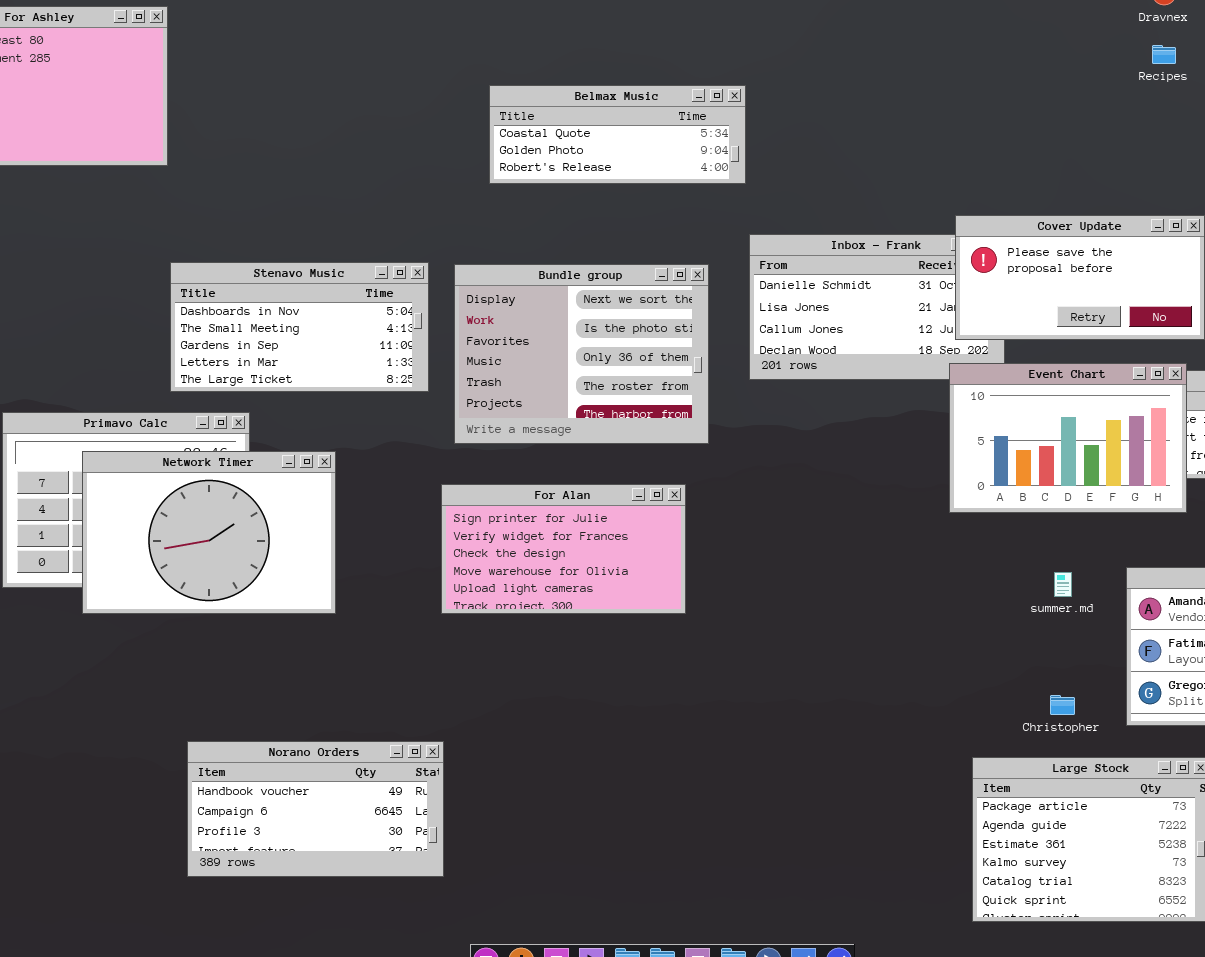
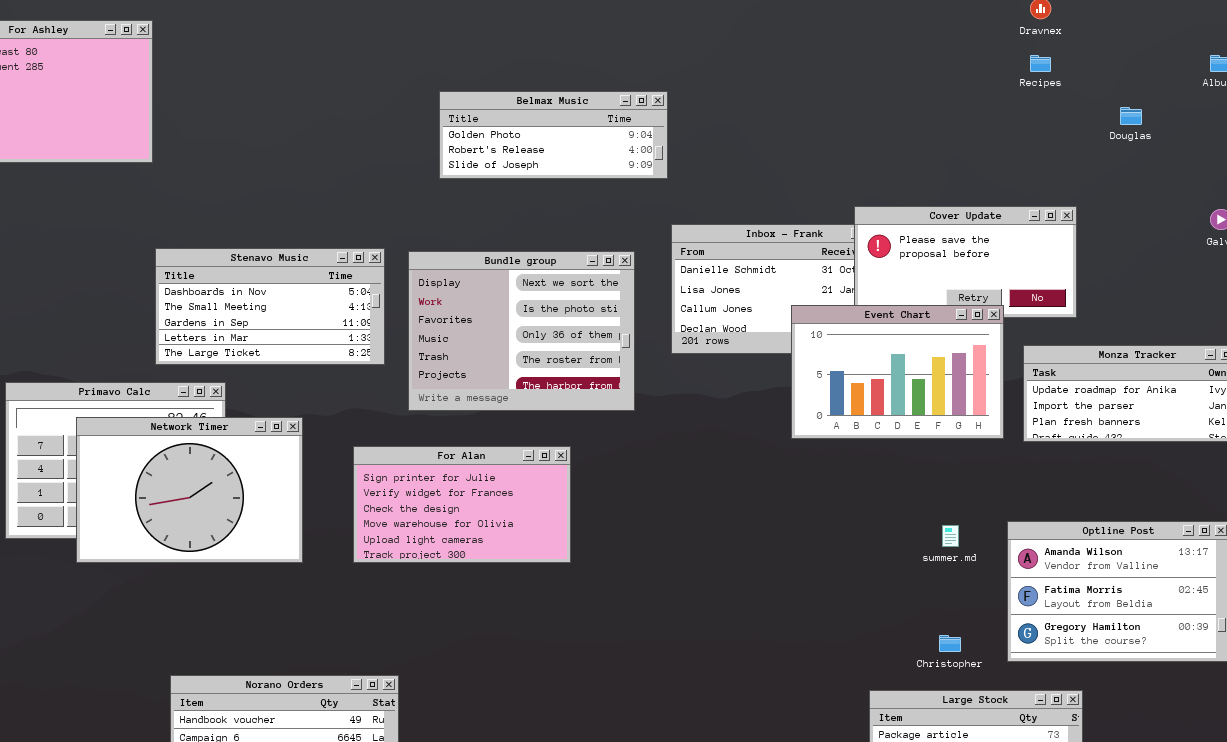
Belmax Music: [489,85,746,184] -> [439,91,668,179], scrolled down 1 row
Event Chart: [949,363,1187,513] -> [791,305,1004,439], moved
For Alan: [441,484,686,614] -> [353,446,571,563], moved

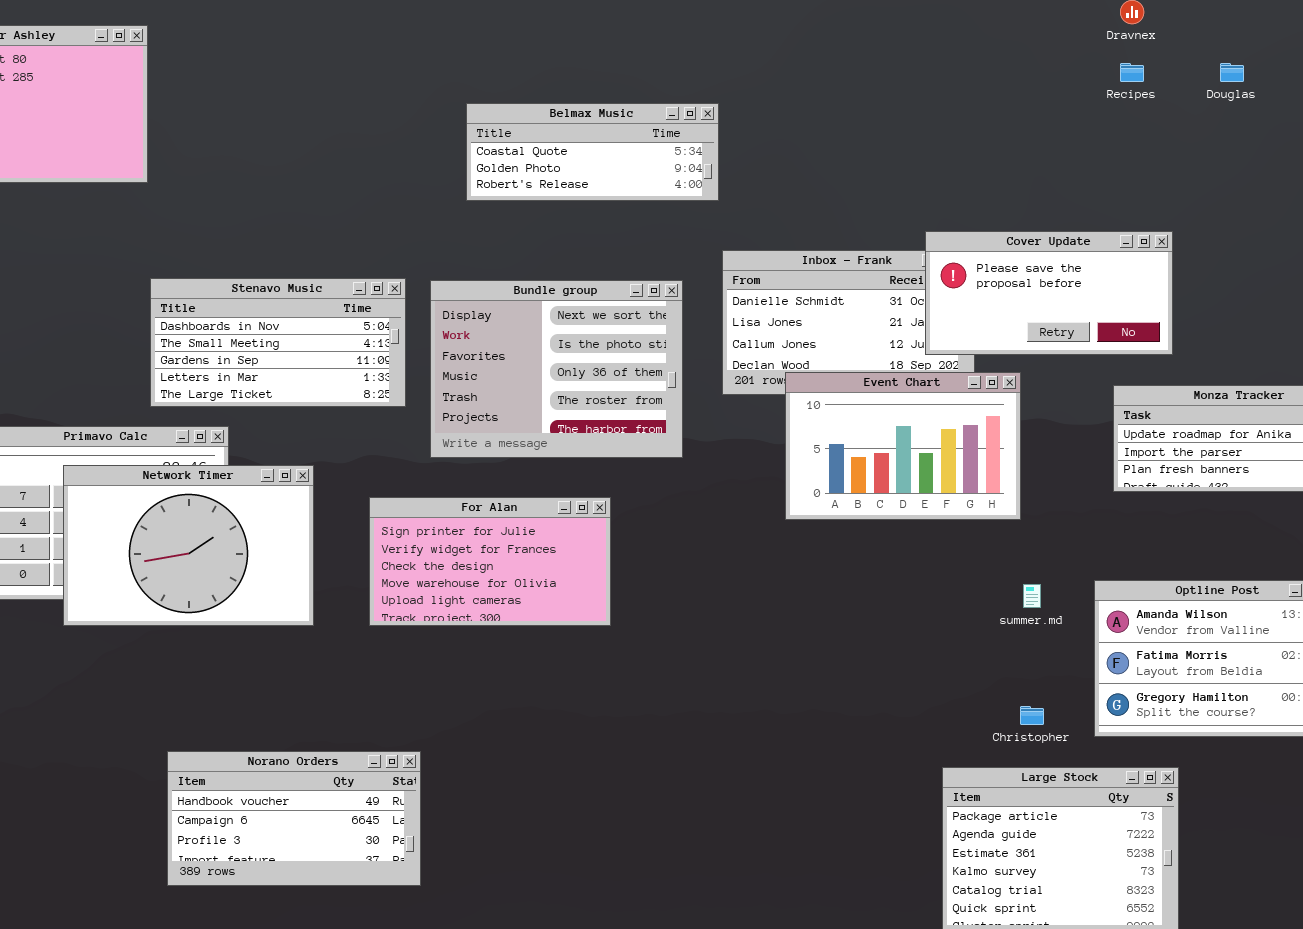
Belmax Music: [439,91,668,179] -> [466,103,719,201], scrolled up 1 row
Douglas: [1120,107,1142,125] -> [1220,63,1244,82], moved
Event Chart: [791,305,1004,439] -> [785,372,1021,520], moved

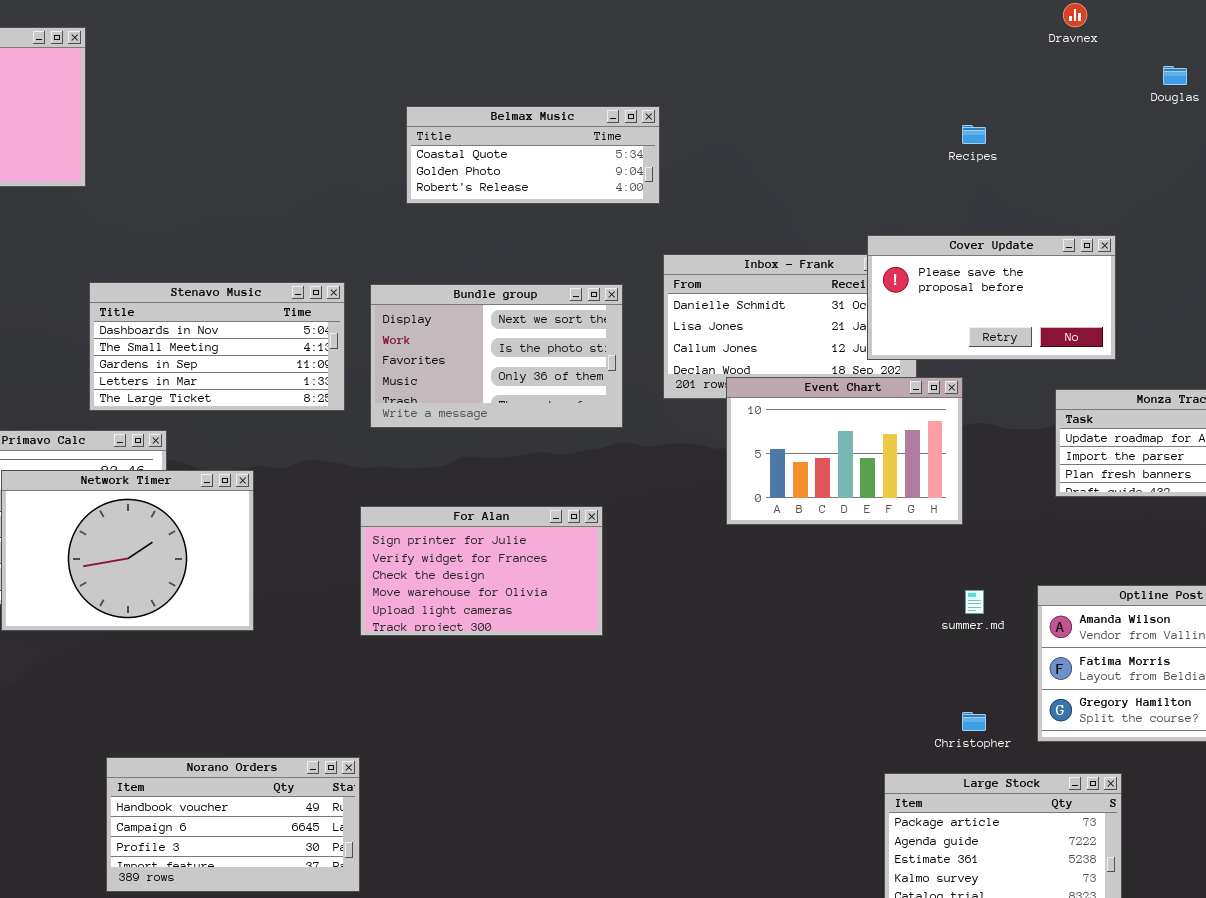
Recipes: [1120,63,1144,82] -> [962,125,986,144], moved
Bundle group: [430,280,683,458] -> [370,284,623,428], resized
For Alan: [369,497,611,626] -> [360,506,603,636], moved

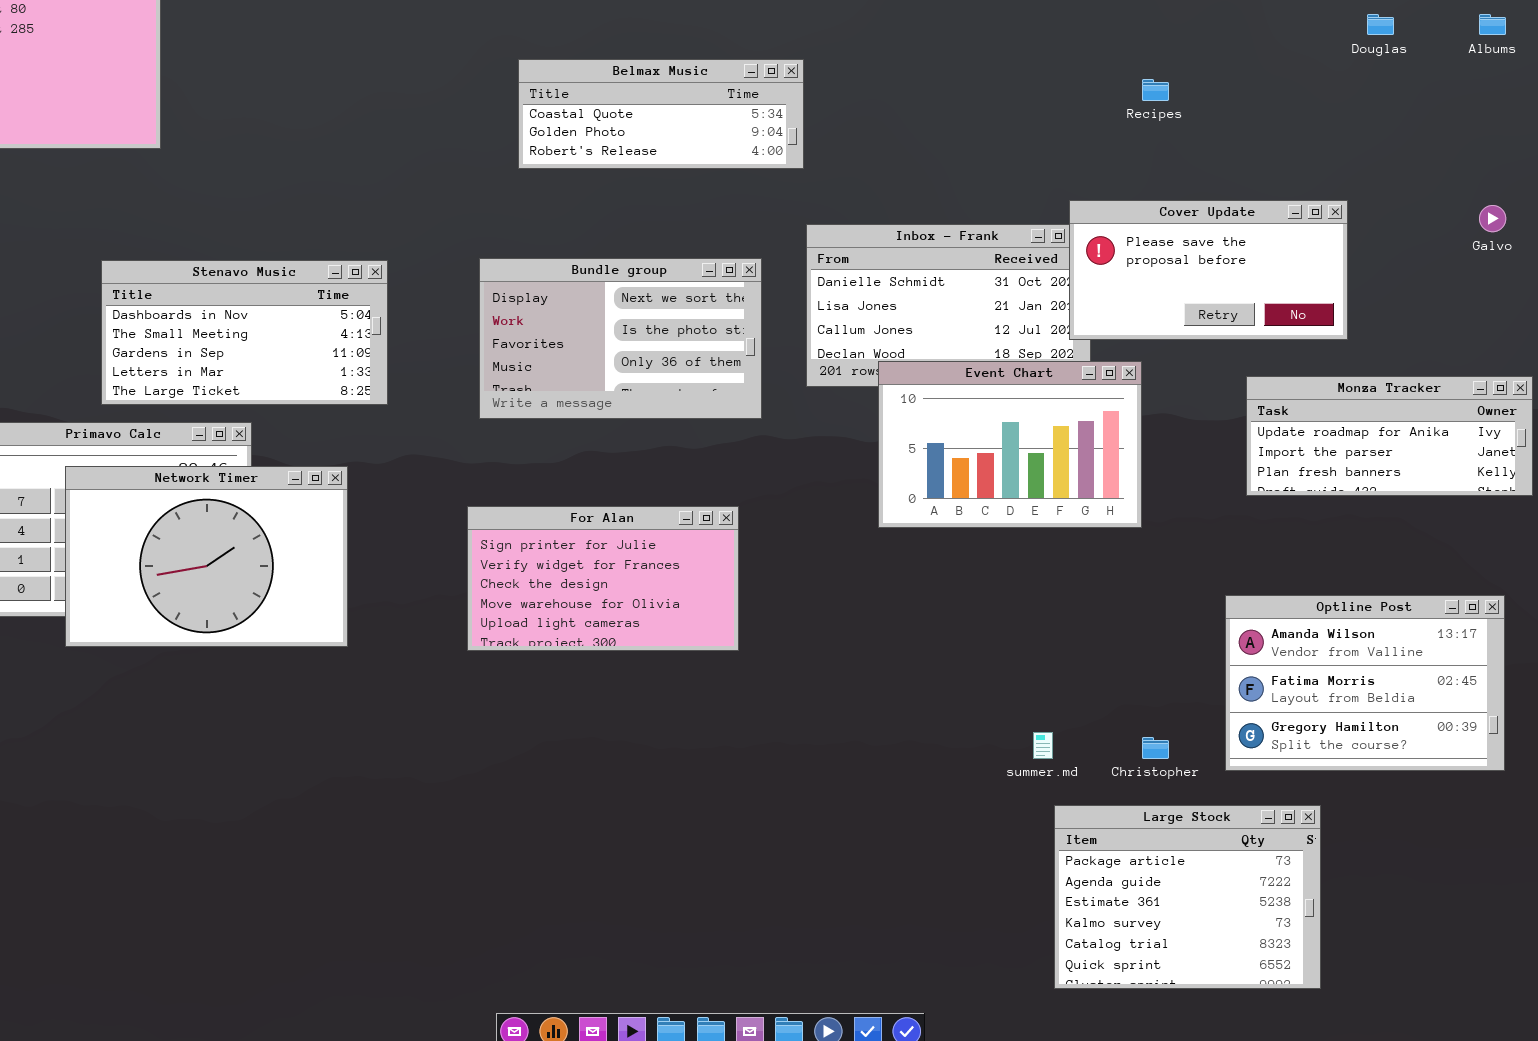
Cover Update: [867,235,1116,360] -> [1069,200,1348,340], moved
Stenavo Music: [89,282,345,411] -> [101,260,388,405], moved
summer.md: [965,590,984,614] -> [1033,732,1053,759], moved
Norano Orders: [106,757,360,892] -> none, closed

